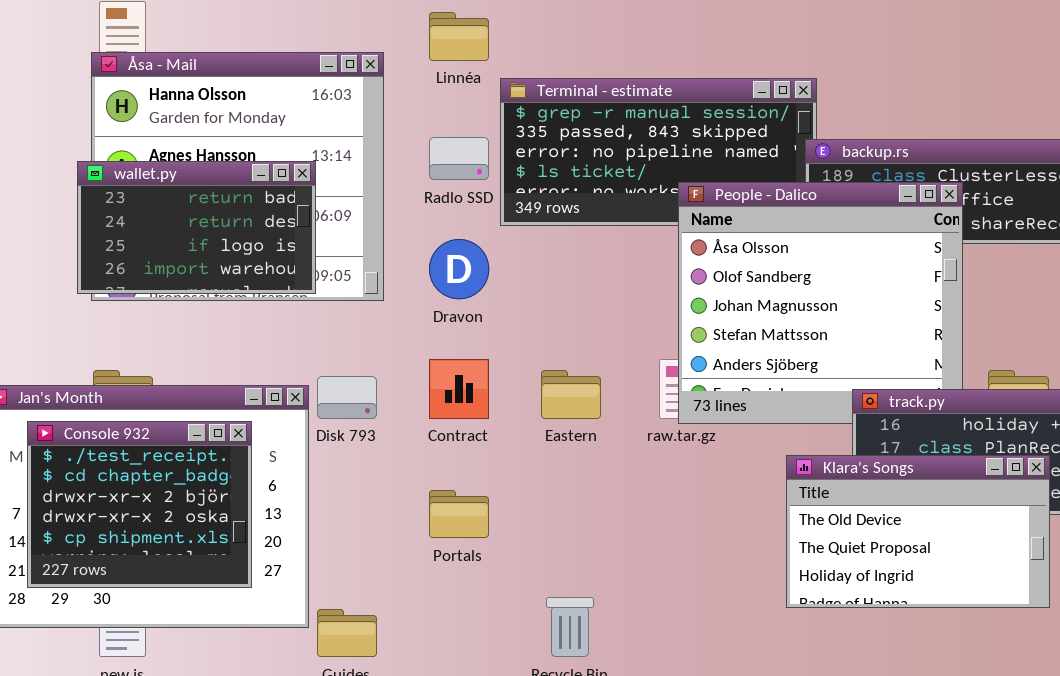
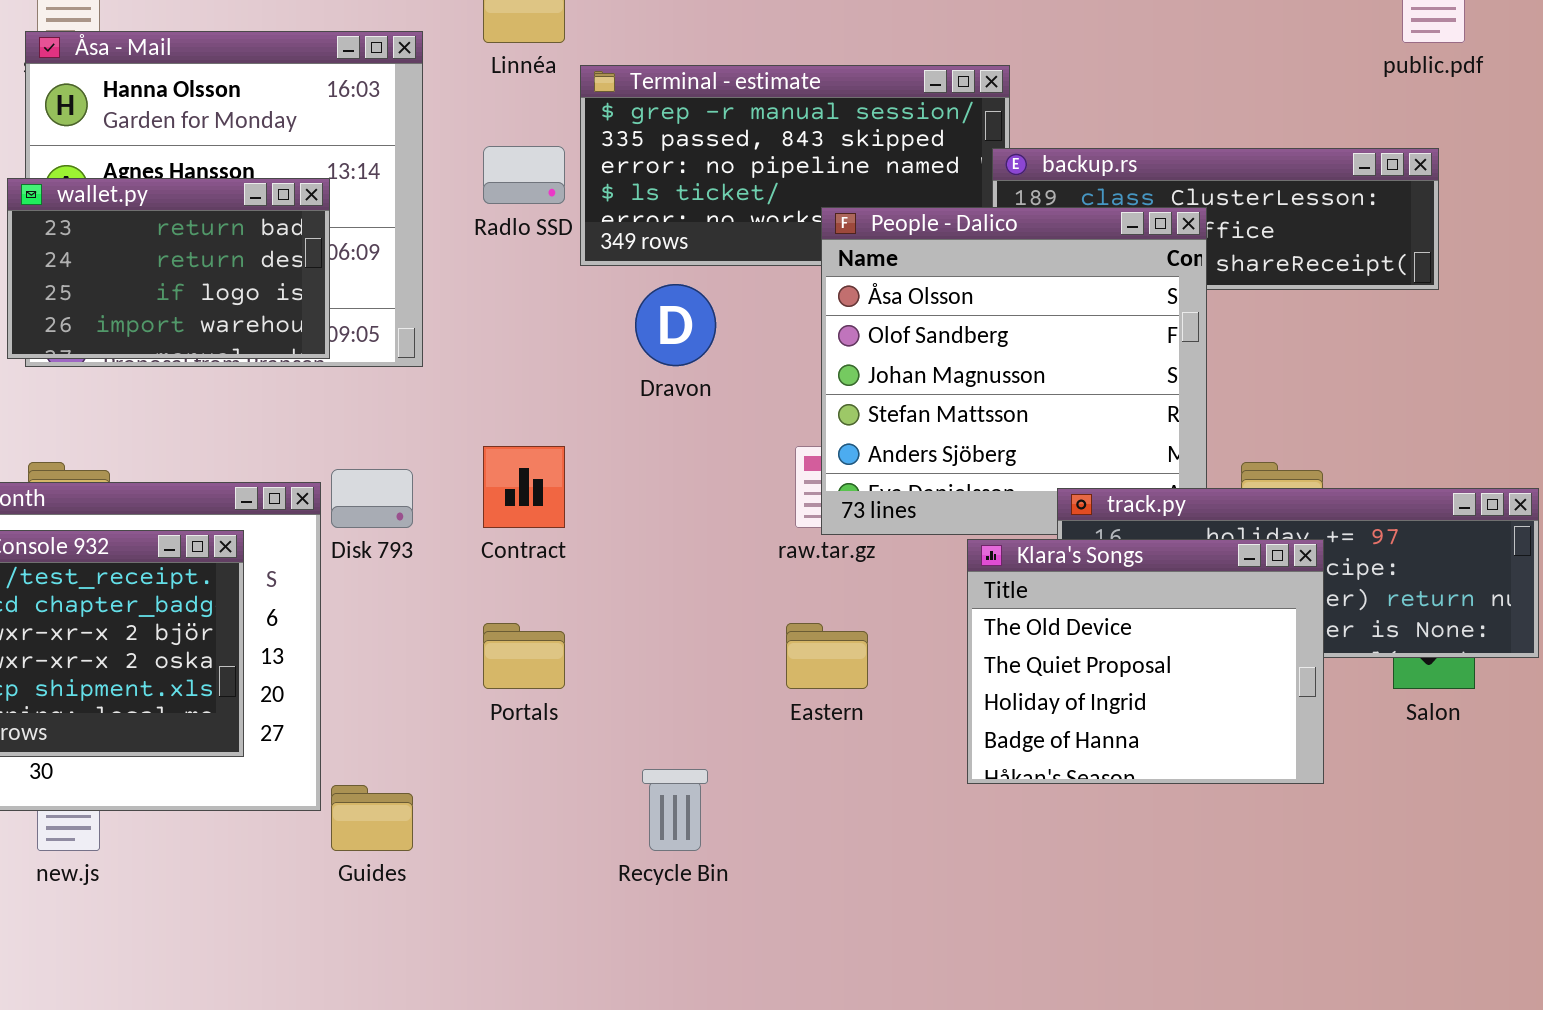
Dravon: [429,239,489,299] -> [635,284,716,366], moved
Eastern: [541,370,601,419] -> [786,623,868,689], moved
Klara's Songs: [786,455,1050,608] -> [967,539,1324,784], resized

